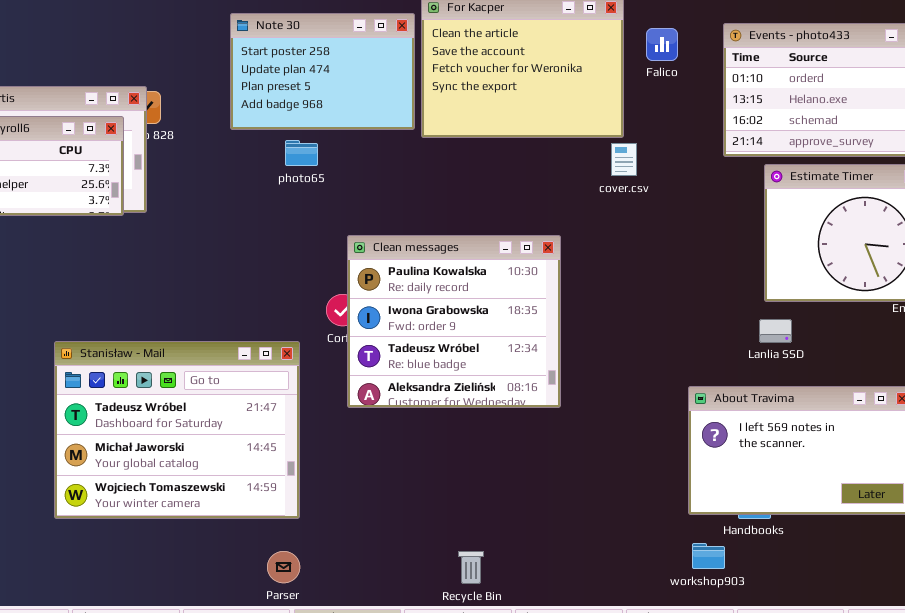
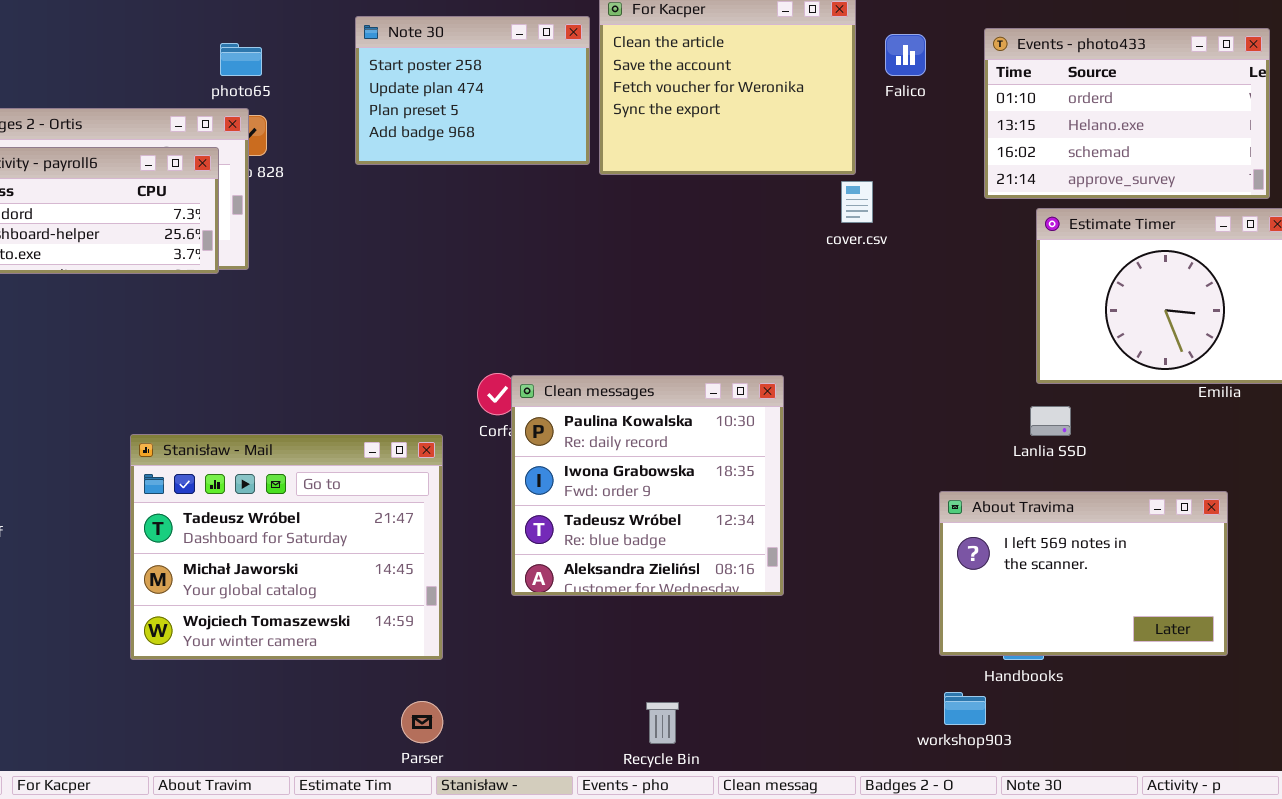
photo65: [285,140,318,166] -> [220,43,262,76], moved
Clean messages: [347,235,561,408] -> [511,375,784,596], moved

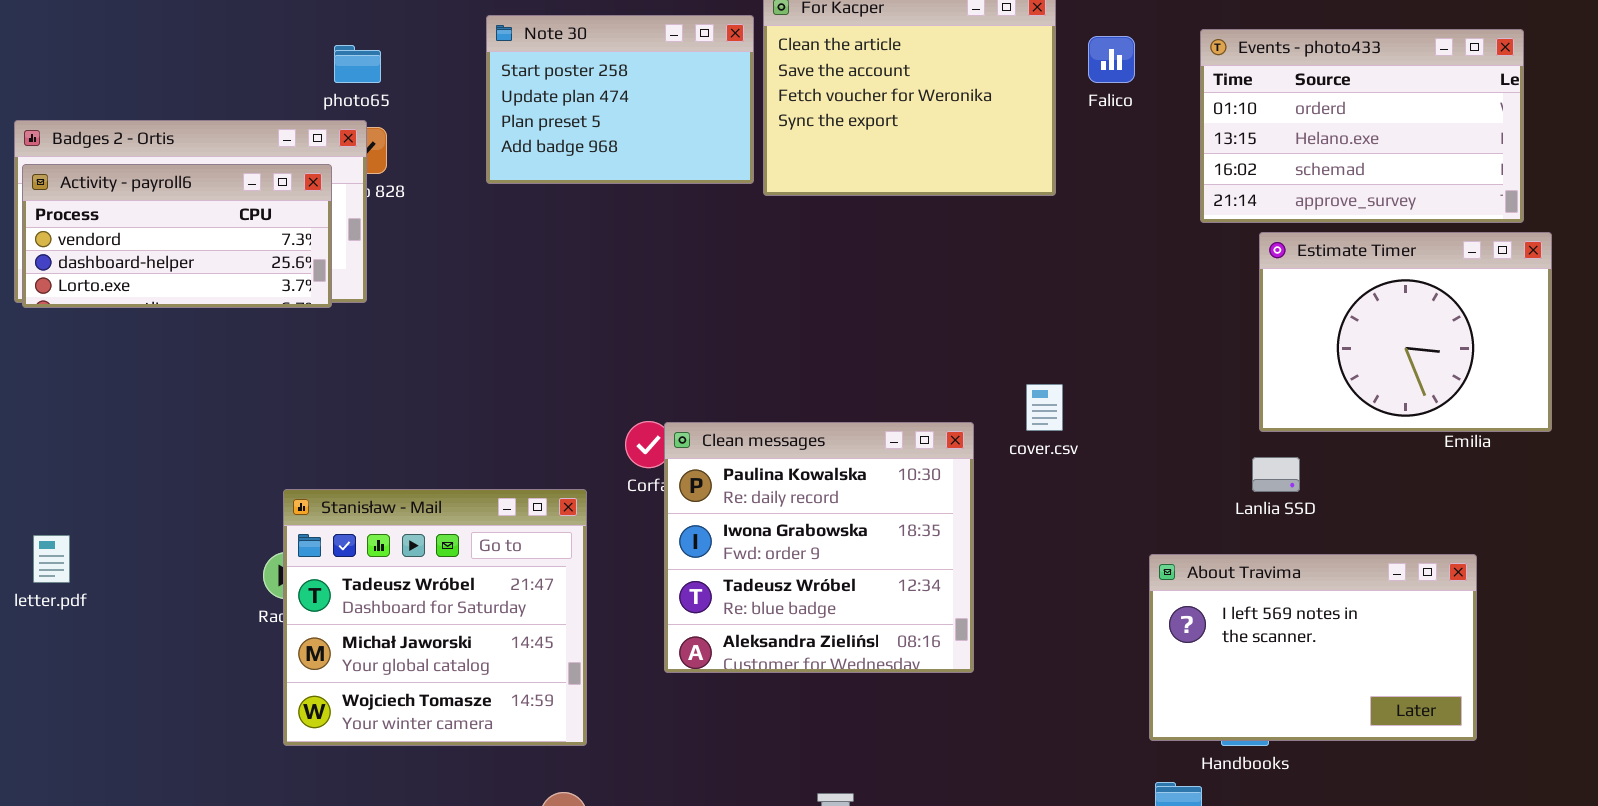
cover.csv: [841,181,873,223] -> [1026,384,1063,431], moved
Stanisław - Mail: [130,434,443,660] -> [283,489,587,746], resized

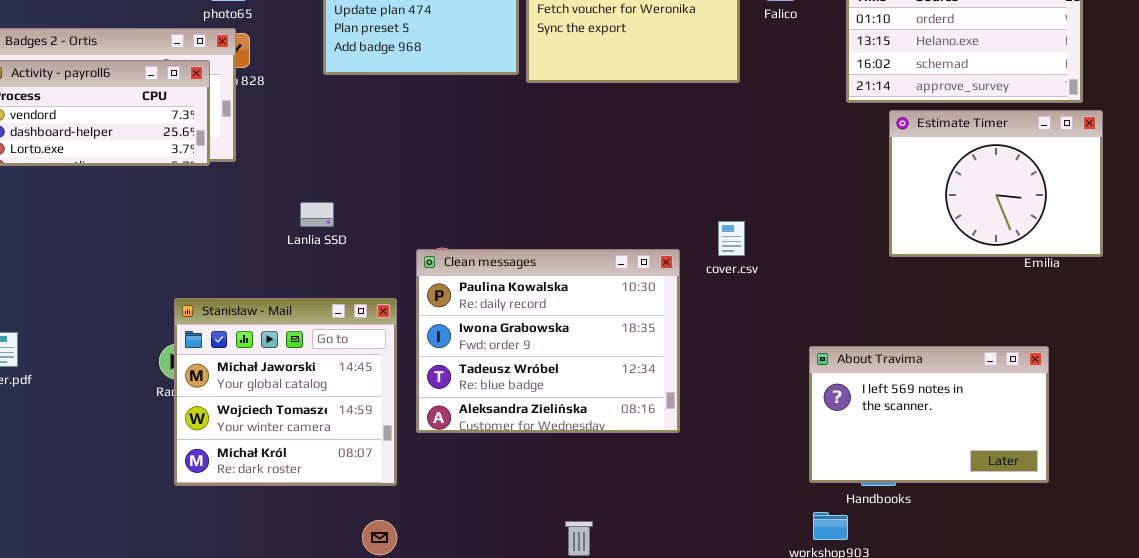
Clean messages: [664,422,974,673] -> [416,249,680,433], resized
Lanlia SSD: [1252,457,1300,492] -> [300,202,334,227], moved
Stanisław - Mail: [283,489,587,746] -> [174,298,397,486], scrolled down 1 row

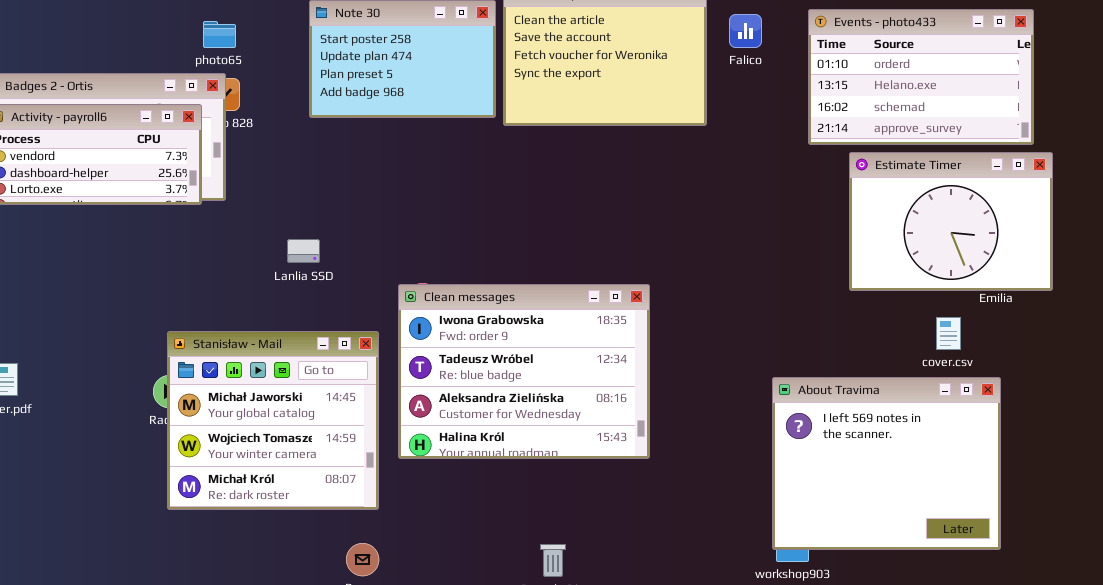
cover.csv: [718,221,745,256] -> [936,317,961,350], moved
Clean messages: [416,249,680,433] -> [398,284,650,459], scrolled down 1 row
About Travima: [809,346,1049,483] -> [772,377,1001,550], resized

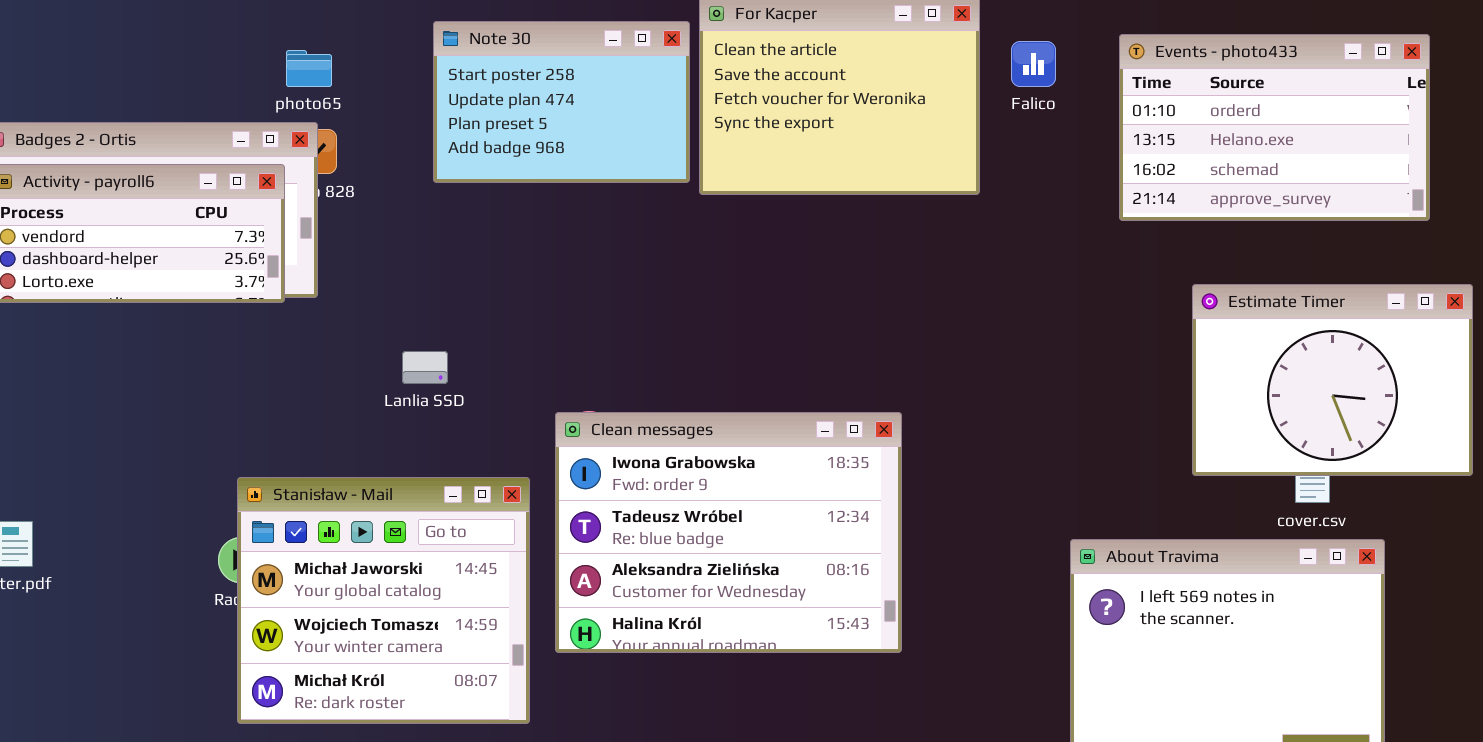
Estimate Timer: [849,152,1053,291] -> [1192,284,1473,476], moved

